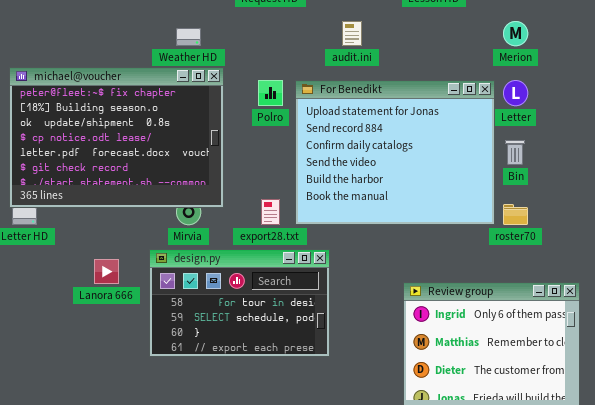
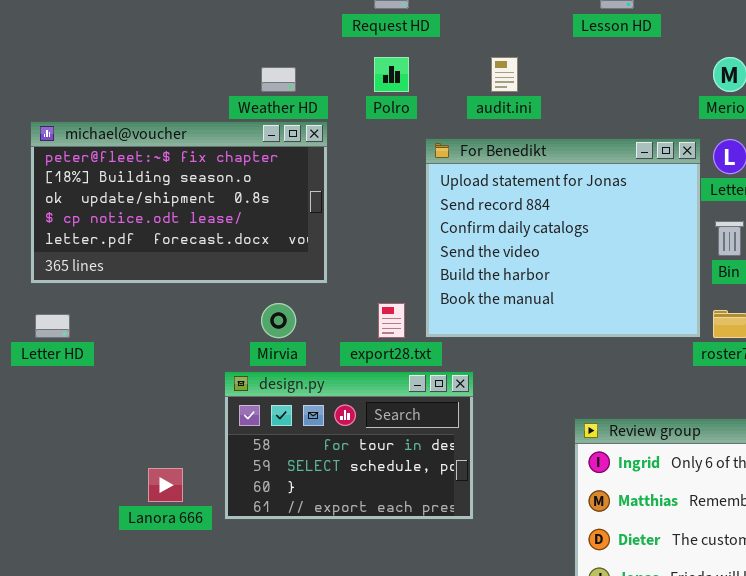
michael@voucher: [9,67,224,208] -> [30,121,328,284], resized
Polro: [258,80,283,106] -> [374,57,409,92], moved
Lanora 666: [94,259,119,284] -> [148,468,183,502], moved

